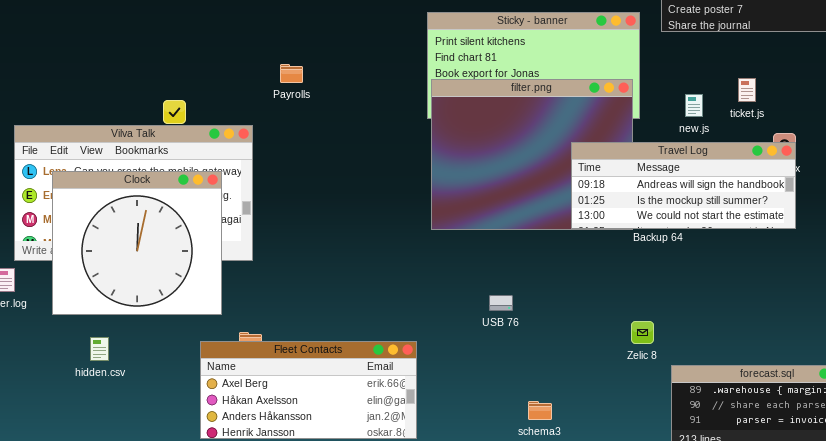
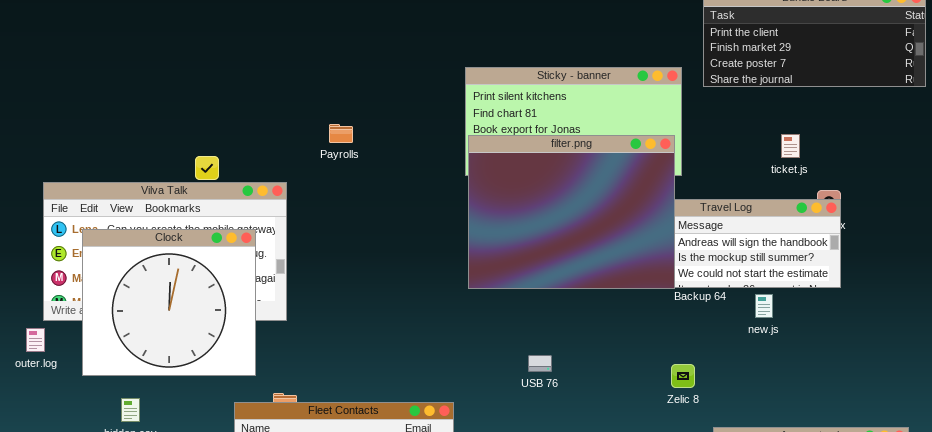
Payrolls: [280,64,303,83] -> [329,124,353,143], moved
filter.png: [431,79,633,230] -> [468,135,675,289], raised
new.js: [685,94,703,117] -> [755,294,773,318], moved
Zelic 8: [631,321,654,344] -> [671,364,695,388], moved

